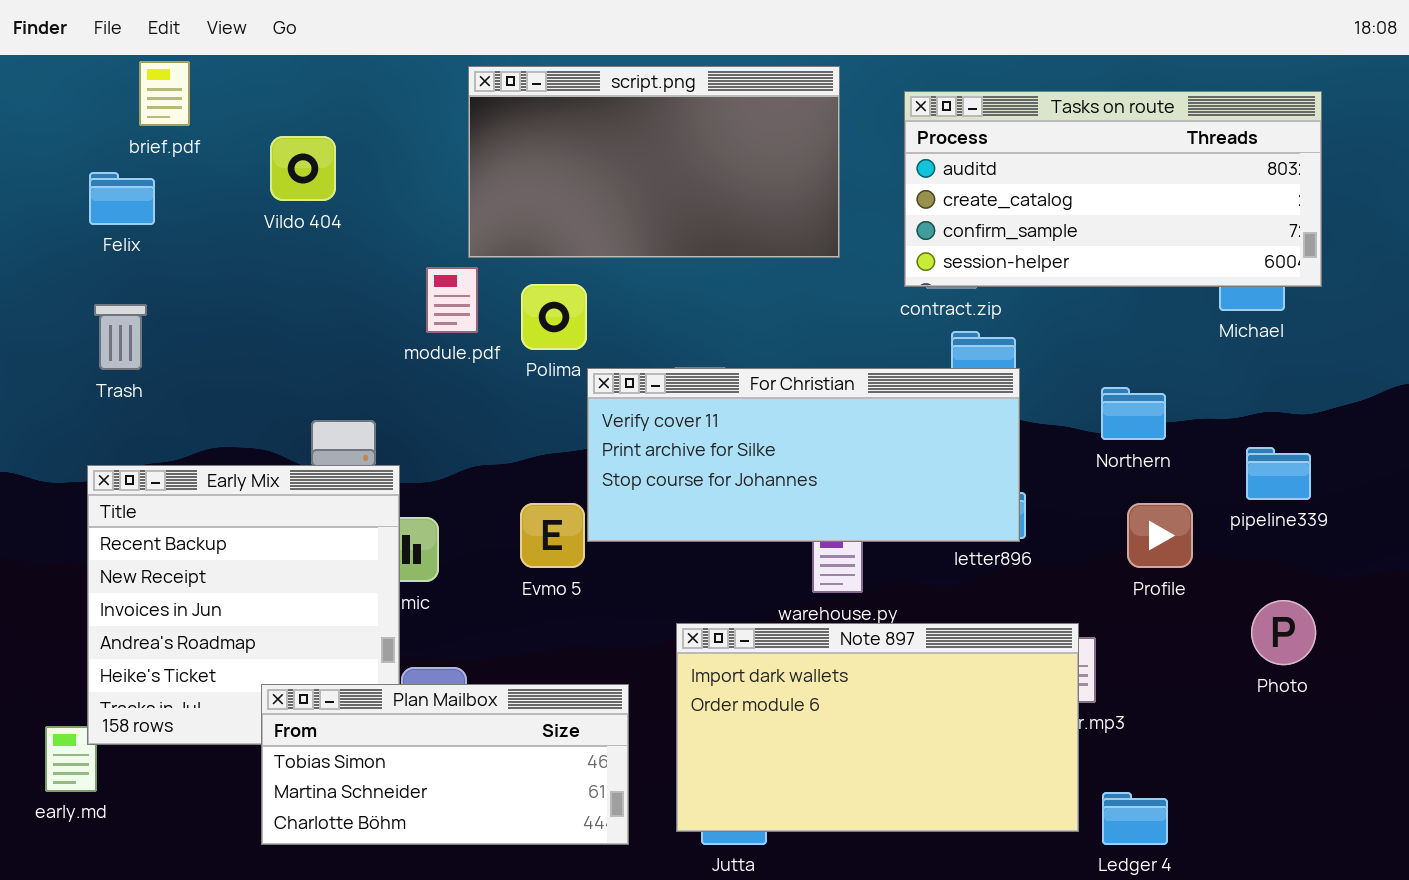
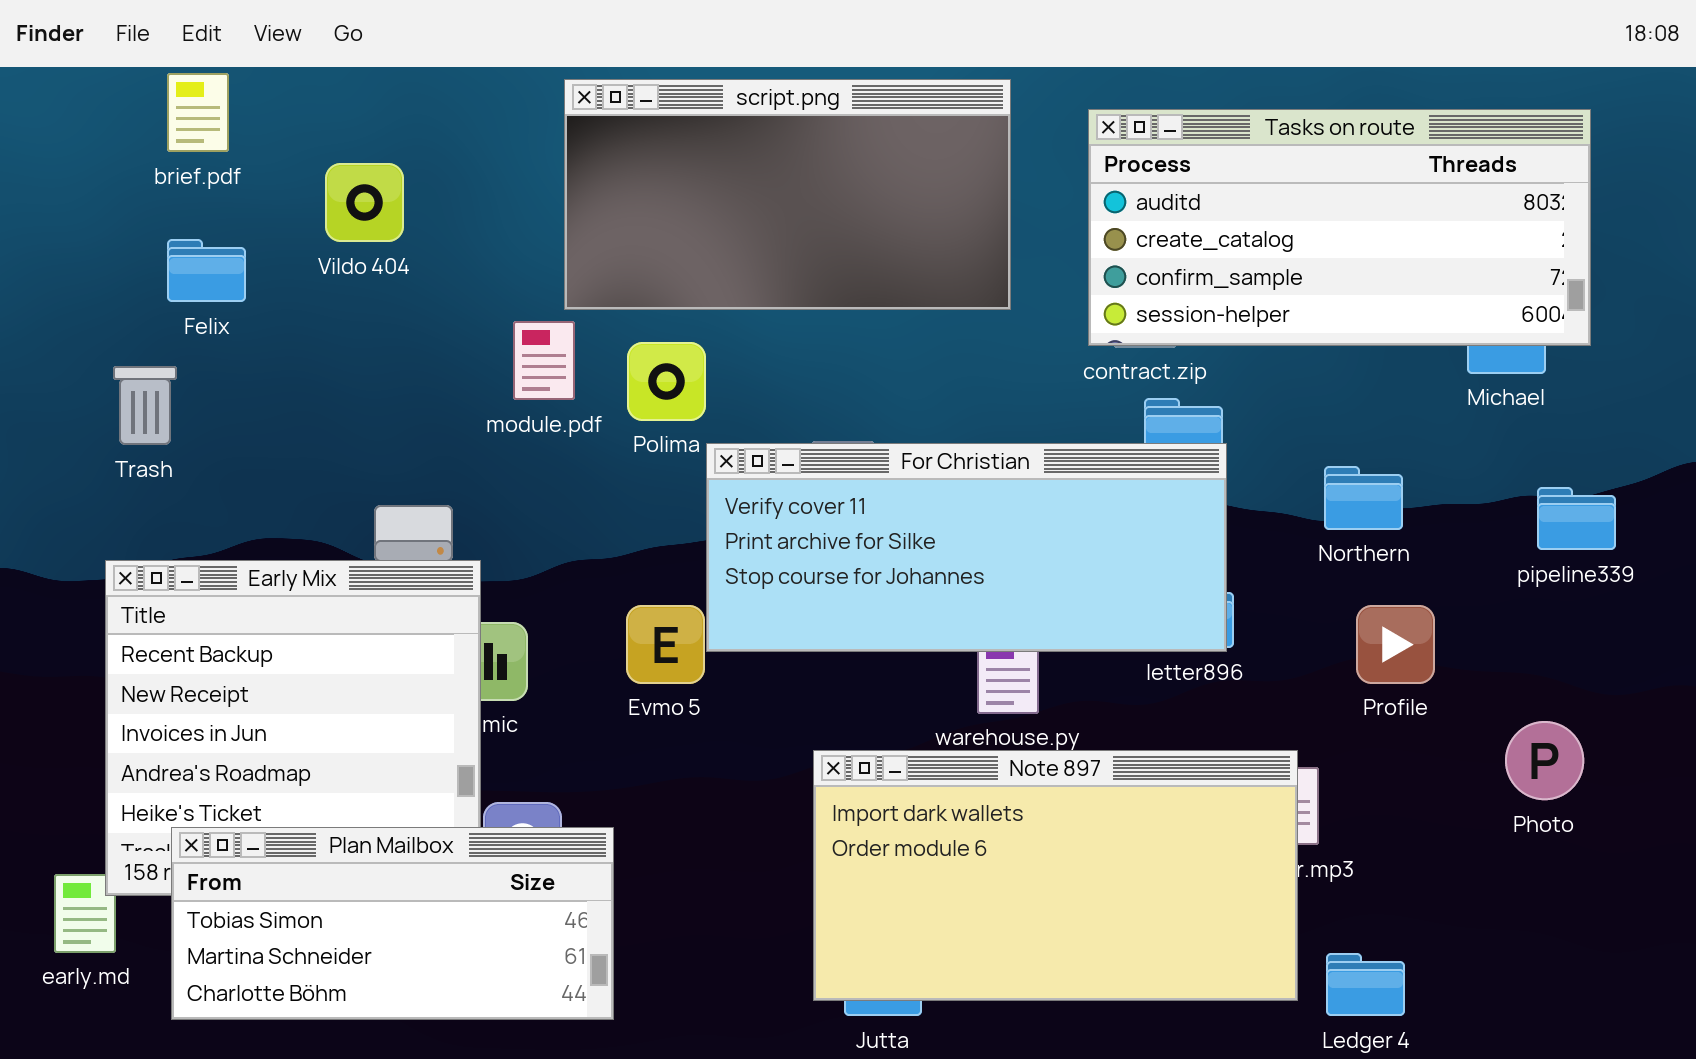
Felix: [89,172,155,225] -> [167,239,246,302], moved
pipeline339: [1246,447,1311,500] -> [1537,487,1616,550], moved
Plan Mailbox: [261,684,629,845] -> [171,827,614,1020], moved

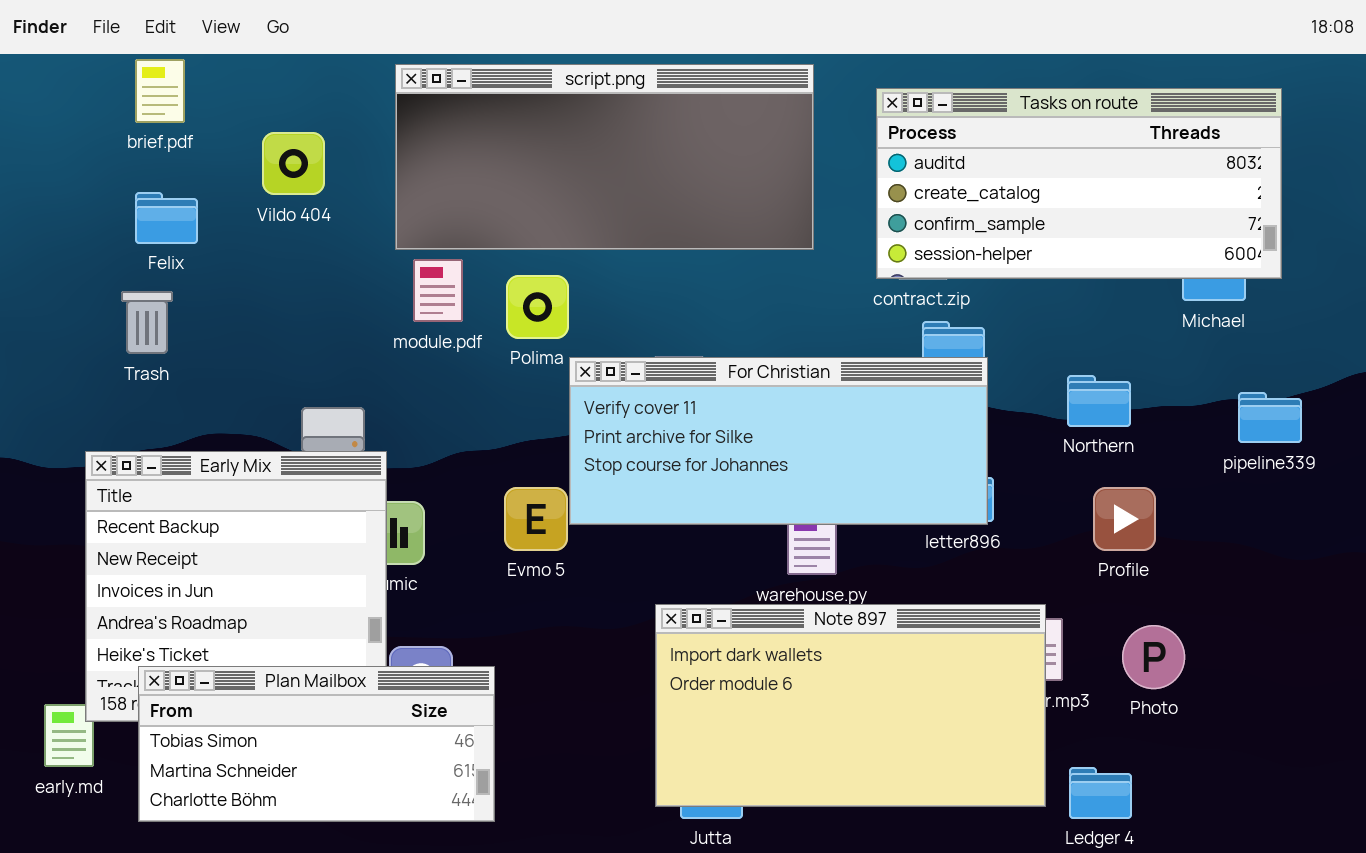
script.png: [564,79,1011,310] -> [395,64,814,250], resized
Trash: [113,366,177,445] -> [121,291,173,354], moved
Photo: [1505,721,1584,800] -> [1122,625,1185,689], moved

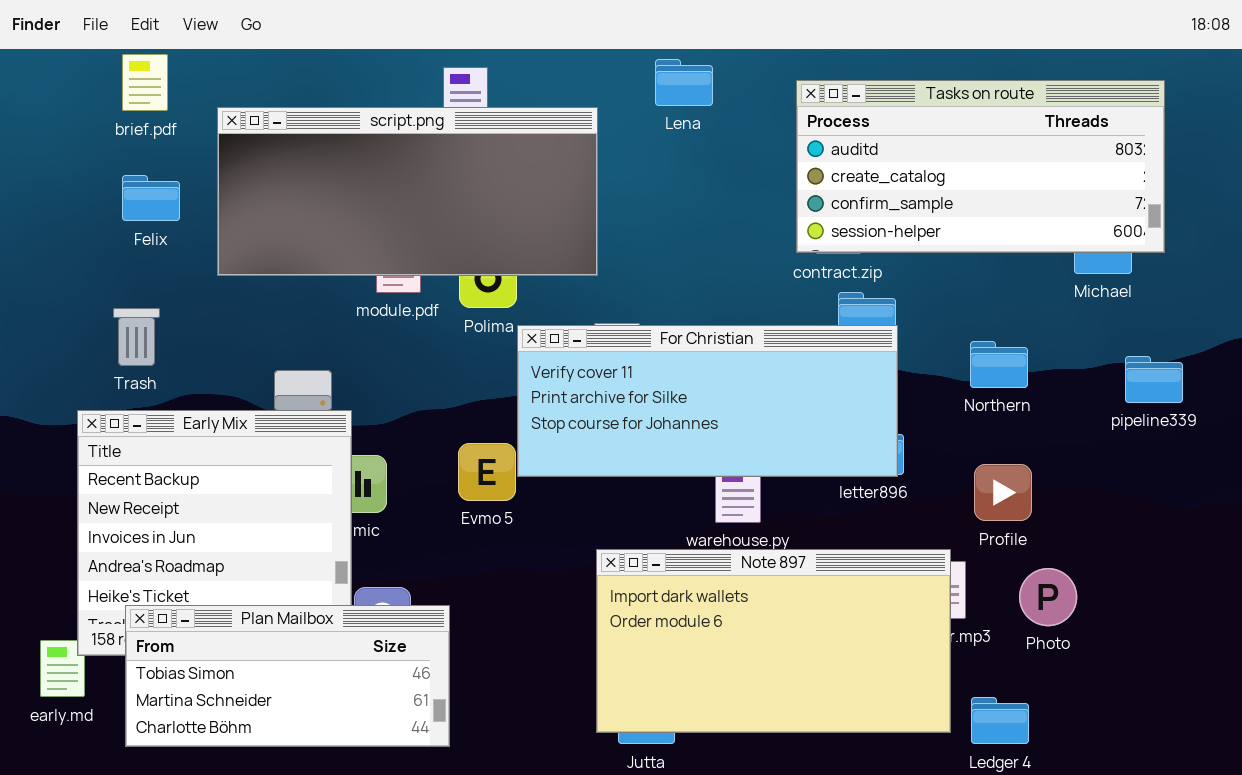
script.png: [395,64,814,250] -> [217,107,598,276], moved
Trash: [121,291,173,354] -> [113,308,160,366], moved
Profile: [1093,487,1156,551] -> [974,464,1032,521], moved

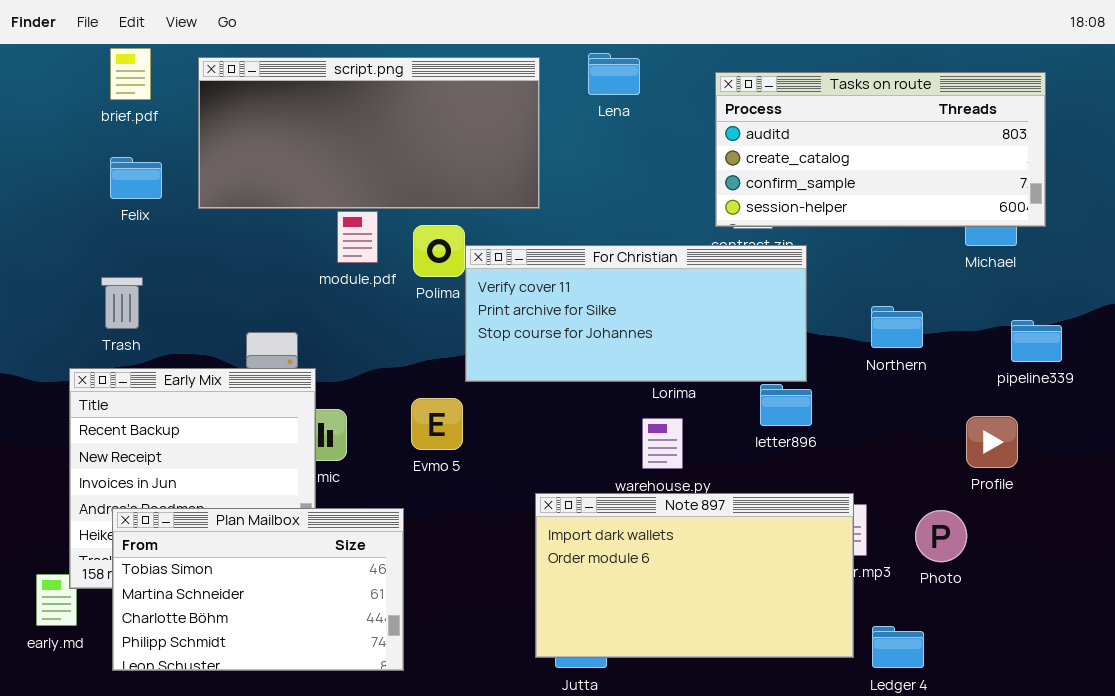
script.png: [217,107,598,276] -> [198,57,540,209], moved
For Christian: [517,325,898,477] -> [465,245,807,382], moved
Profile: [974,464,1032,521] -> [966,416,1018,468], moved
Plan Mailbox: [125,605,450,747] -> [112,508,404,671], resized

